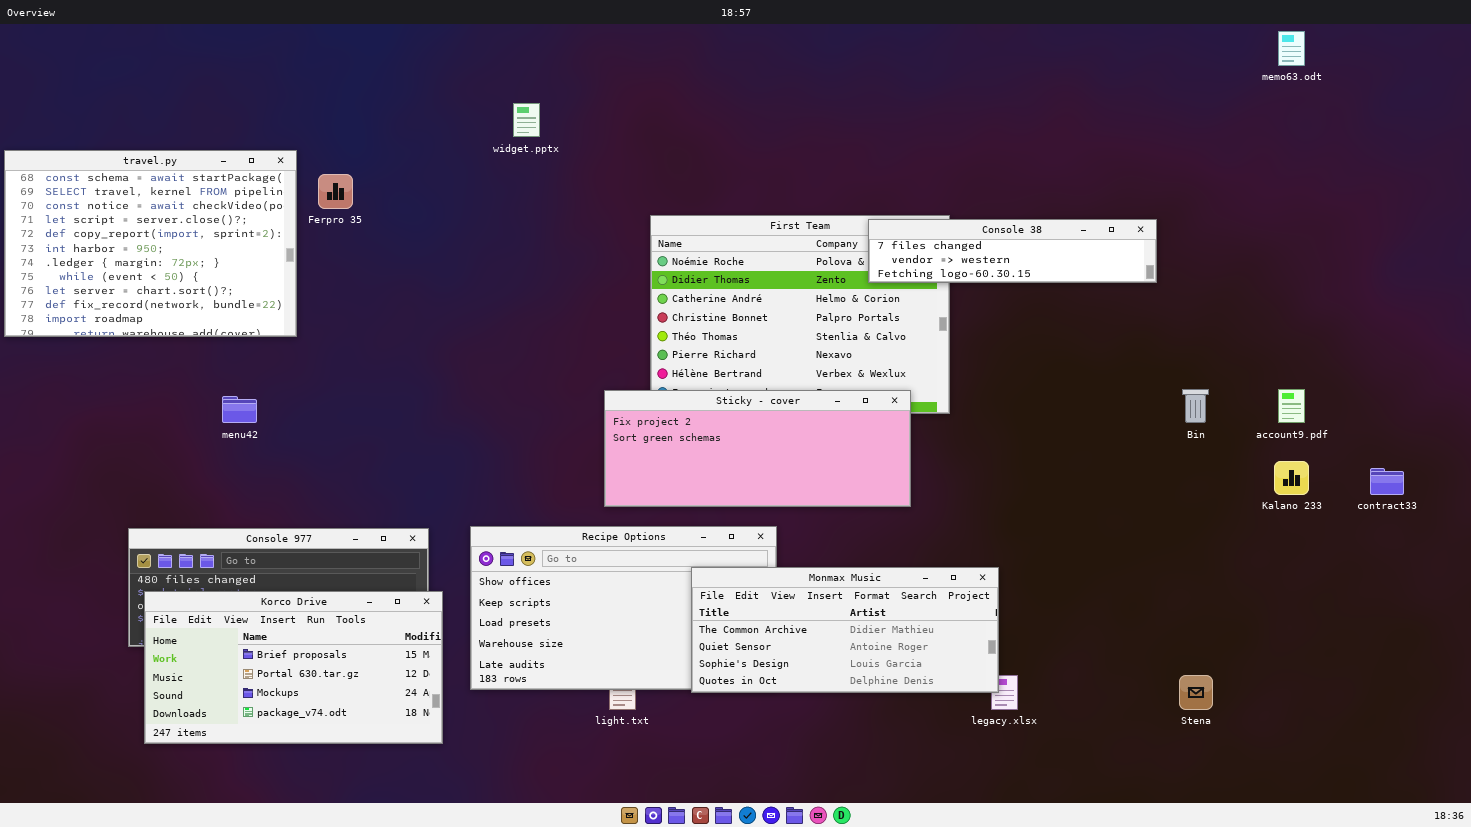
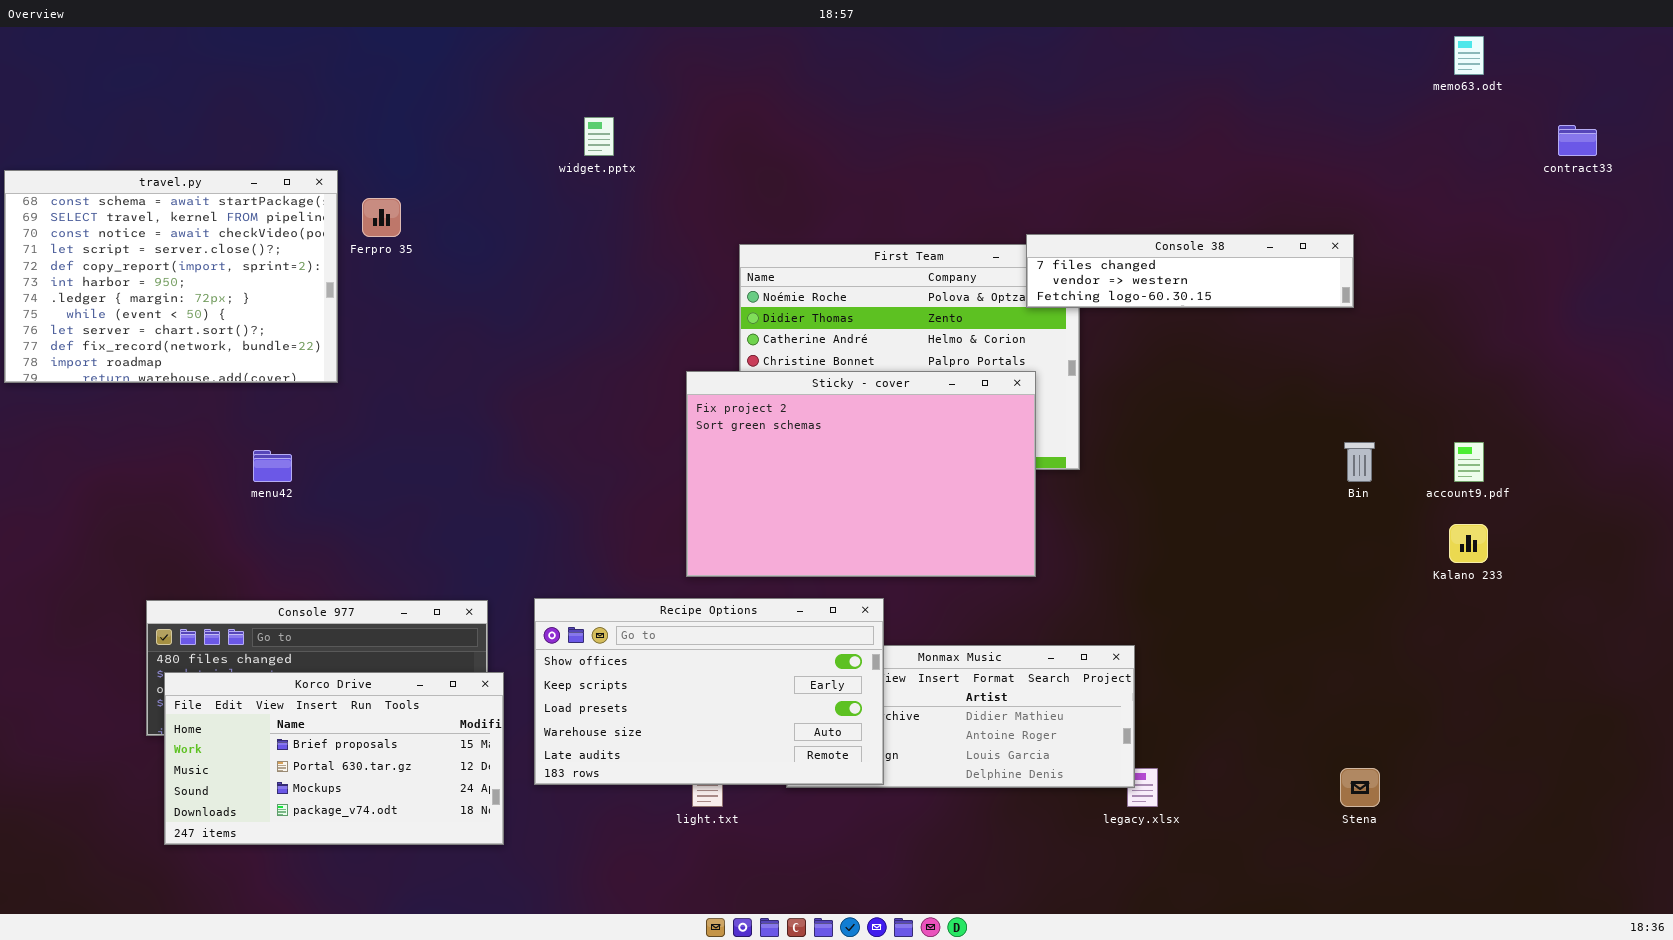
Console 38: [868,219,1157,283] -> [1026,234,1354,308], moved
Sticky - cover: [604,390,911,507] -> [686,371,1036,577], resized
contract33: [1370,468,1404,495] -> [1558,125,1597,156], moved
Recipe Options: [470,526,777,690] -> [534,598,884,785], raised

